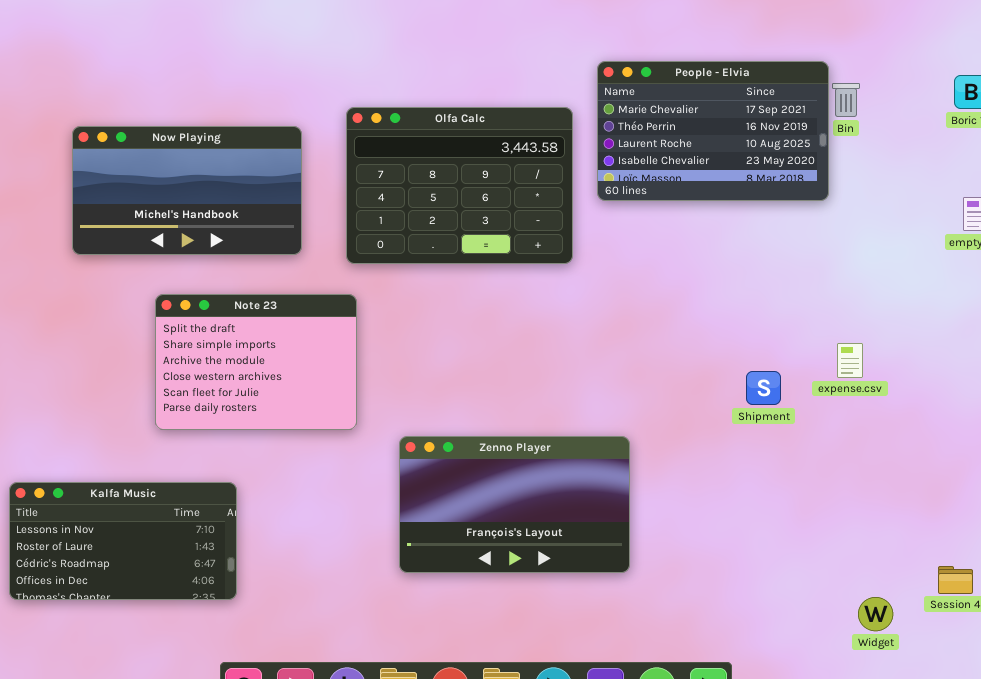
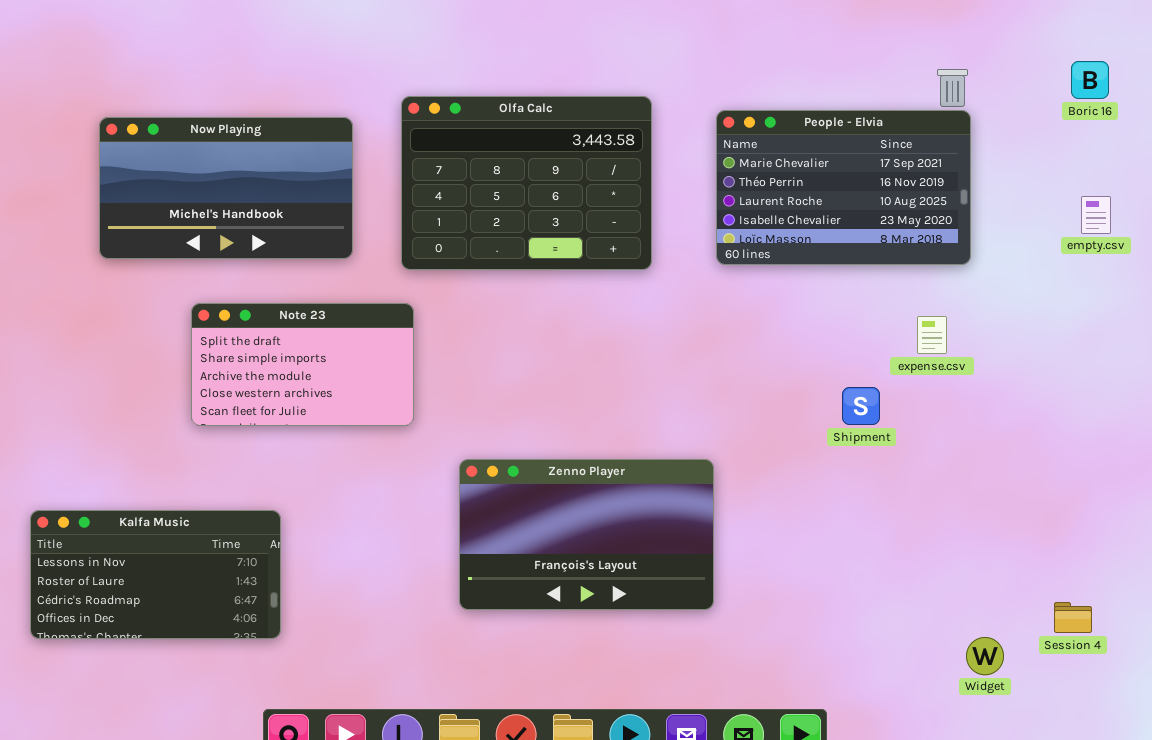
People - Elvia: [597,61,829,201] -> [716,110,971,265], moved
Note 23: [155,294,357,430] -> [191,303,414,426], resized
expense.csv: [837,343,863,378] -> [917,316,947,354], moved

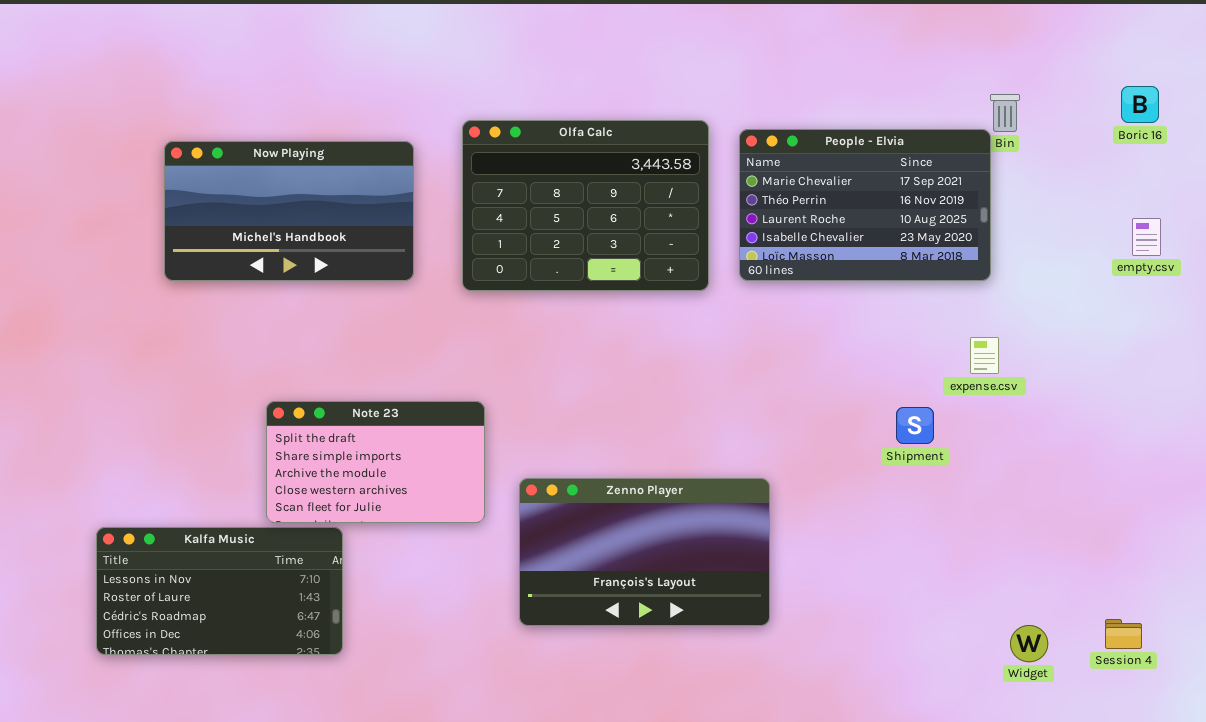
People - Elvia: [716,110,971,265] -> [739,129,991,281], moved
Note 23: [191,303,414,426] -> [266,401,485,523], moved
Widget: [966,637,1004,675] -> [1010,625,1048,662], moved

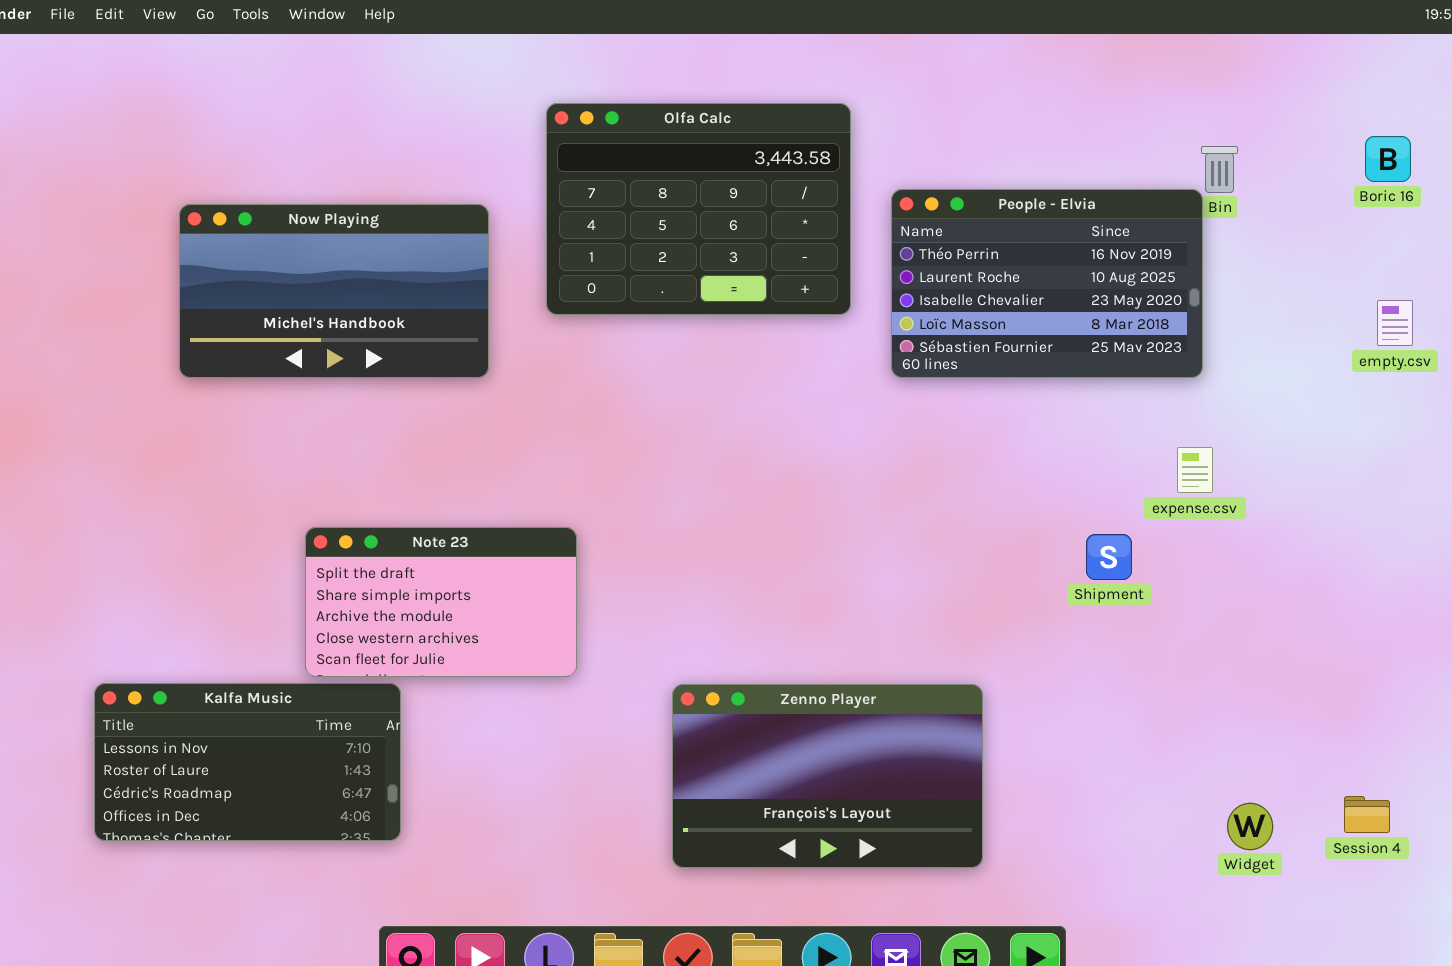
Olfa Calc: [462,120,709,291] -> [546,103,851,315], moved
People - Elvia: [739,129,991,281] -> [891,189,1203,378], scrolled down 1 row
Zenno Player: [519,478,770,626] -> [672,684,983,868], moved

